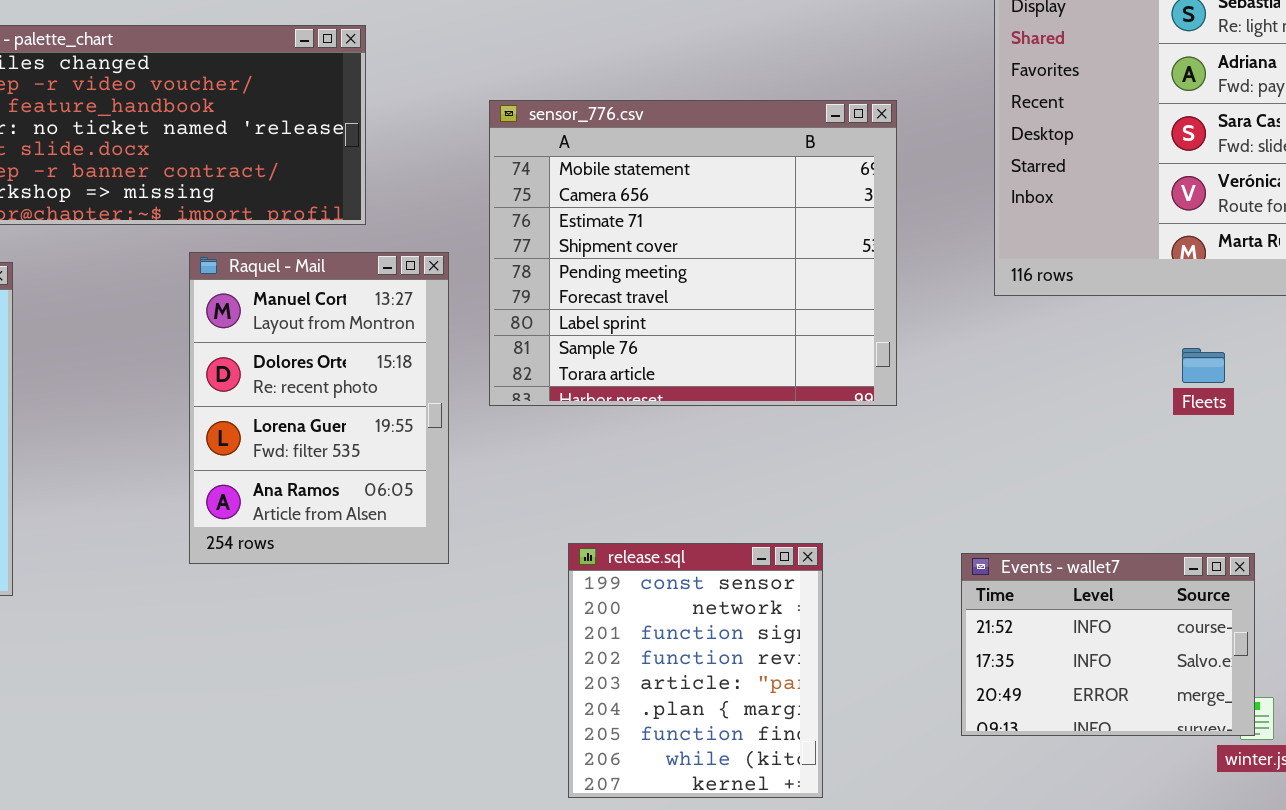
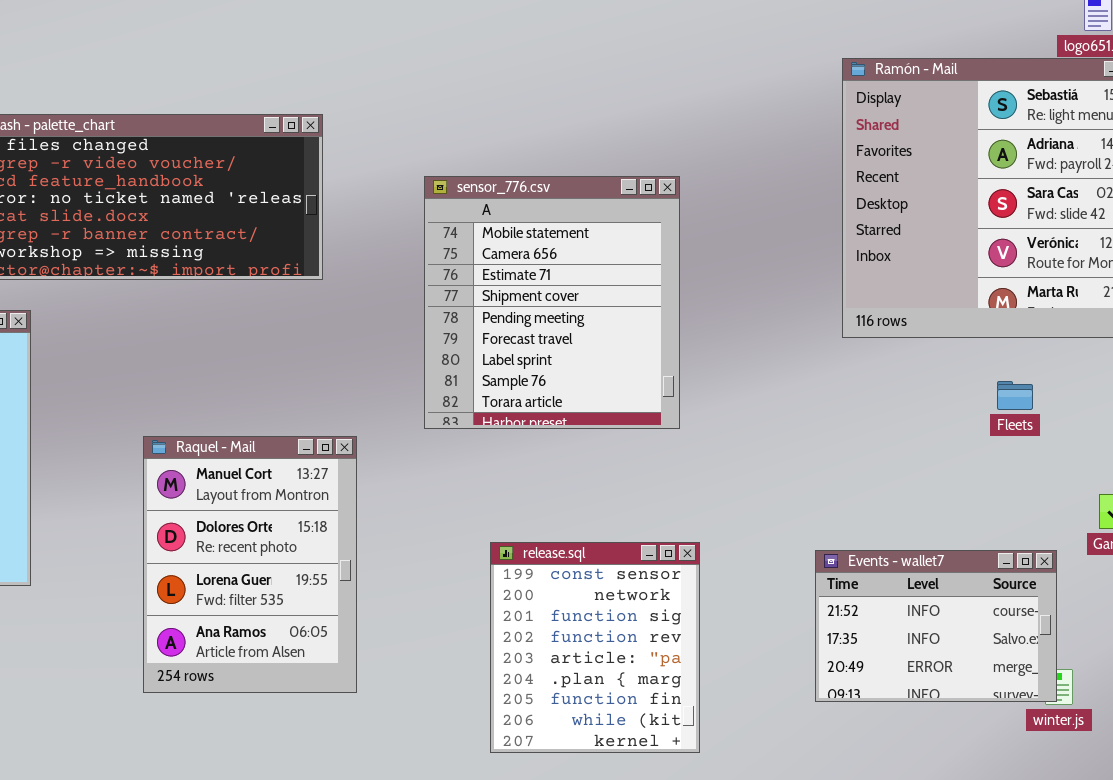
sensor_776.csv: [489,100,897,406] -> [424,176,680,429], resized
Raquel - Mail: [189,252,449,564] -> [143,436,357,693], moved

